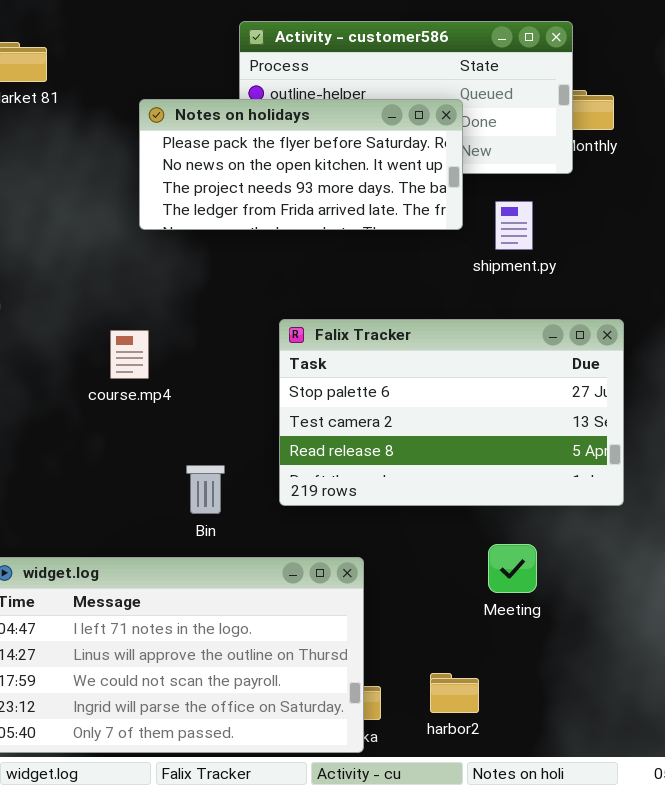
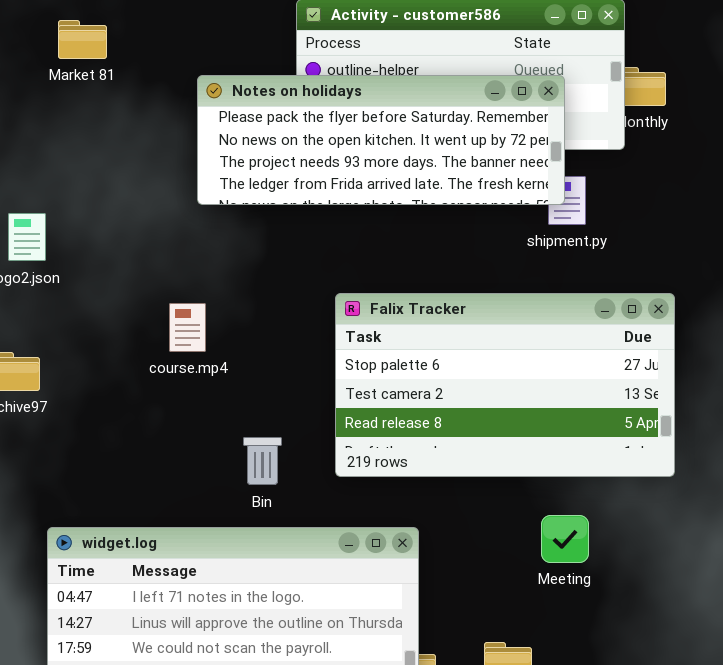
Notes on holidays: [139,99,463,230] -> [197,75,565,205], resized

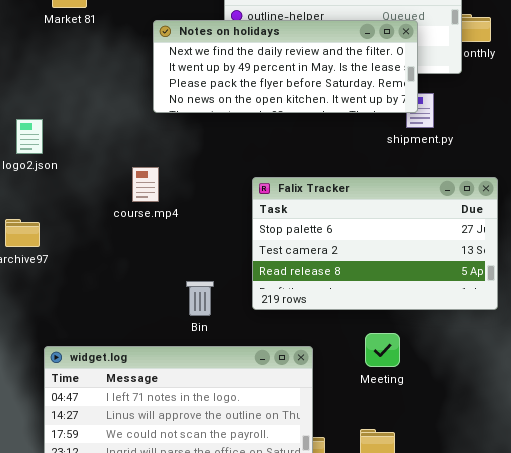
Notes on holidays: [197,75,565,205] -> [153,20,418,113], scrolled up 2 rows
course.mp4: [169,303,206,352] -> [132,167,159,202], moved
Meeting: [541,515,589,563] -> [365,333,400,367], moved

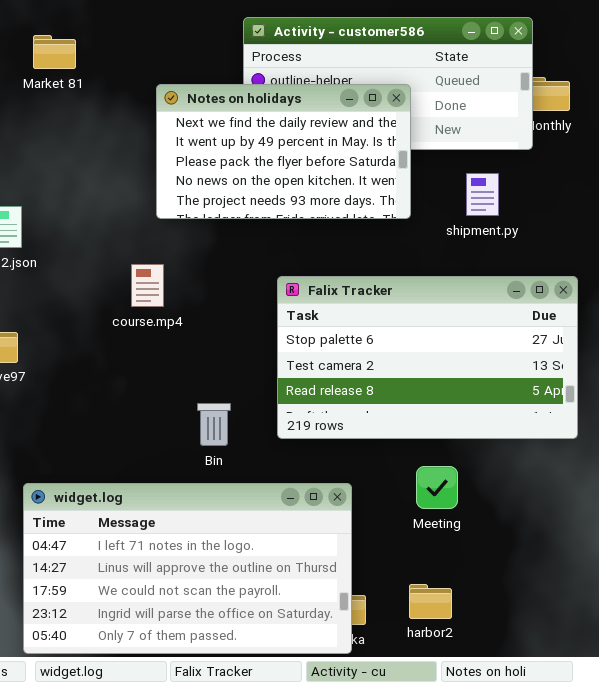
Notes on holidays: [153,20,418,113] -> [156,84,411,219], resized

